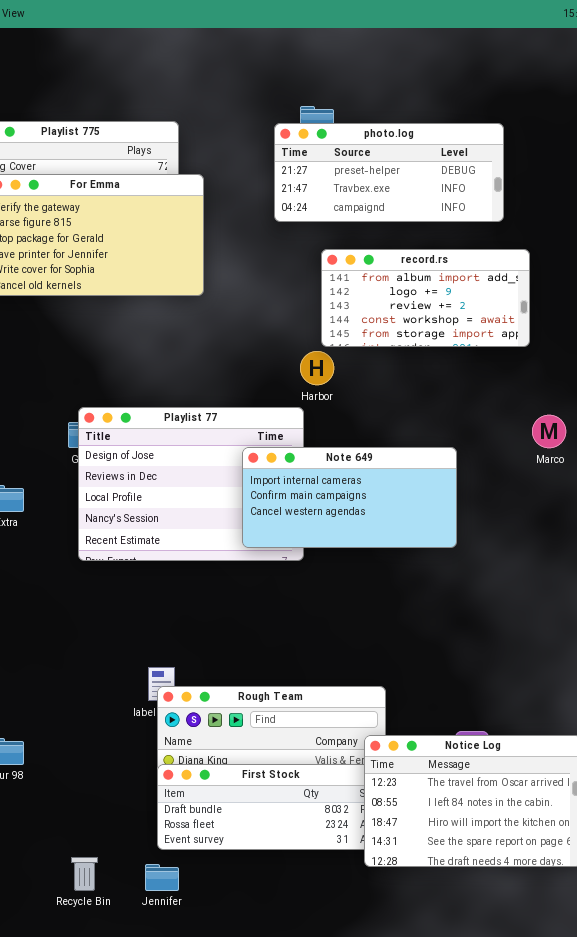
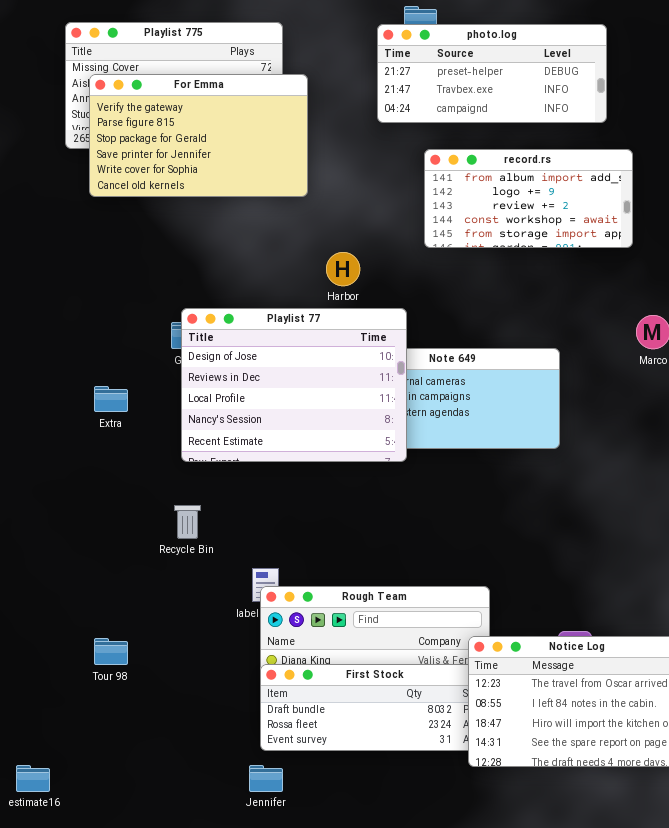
Harbor: [300,351,334,385] -> [326,252,360,286], moved
Playlist 77: [78,407,304,561] -> [181,308,407,462], raised
Recycle Bin: [71,857,98,891] -> [174,505,201,539], moved

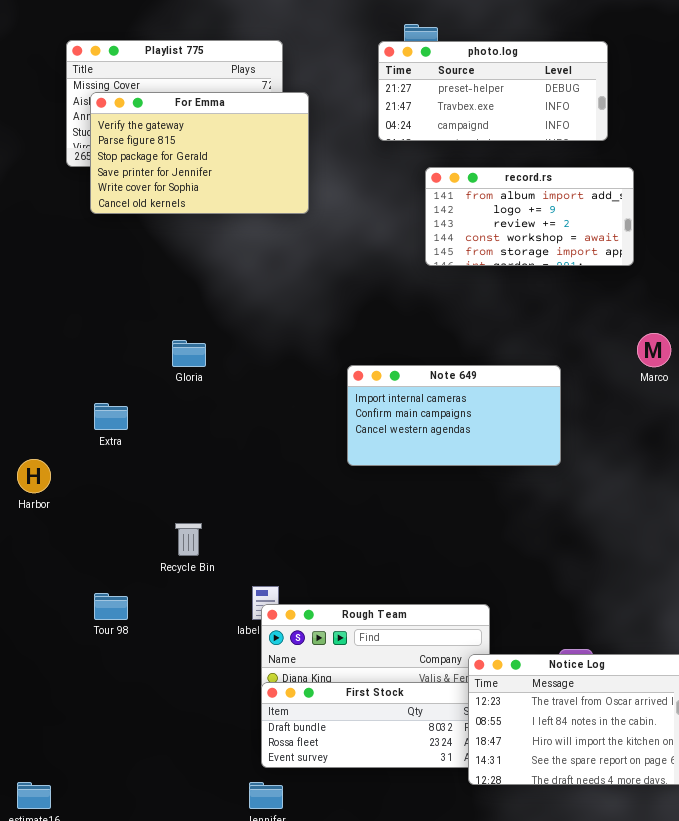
Harbor: [326,252,360,286] -> [17,459,51,493], moved
Playlist 77: [181,308,407,462] -> none, closed
Tour 98: [94,638,128,665] -> [94,593,128,620], moved

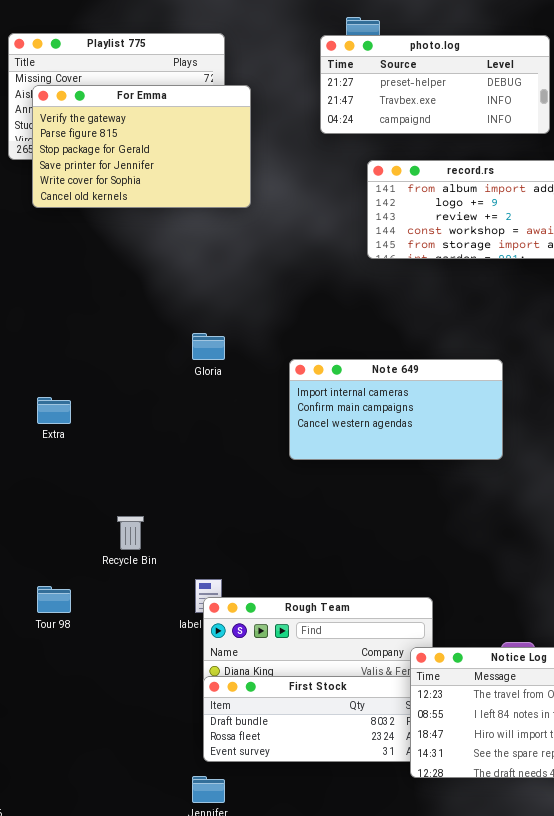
Gloria: [172,340,206,367] -> [192,333,225,360], moved

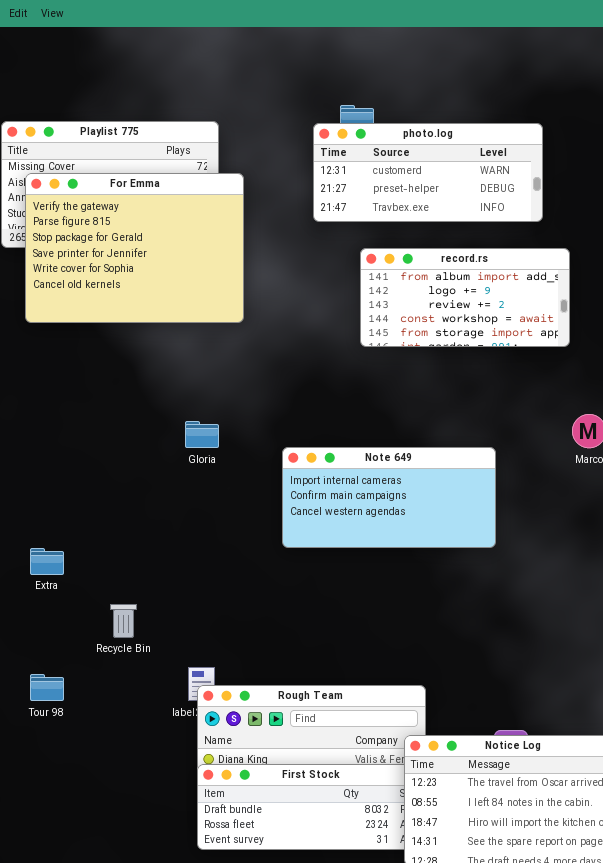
photo.log: [320,35,550,134] -> [313,123,543,222], scrolled up 1 row
For Emma: [32,85,251,208] -> [25,173,244,323], resized
Extra: [37,397,71,424] -> [30,548,64,575], moved

